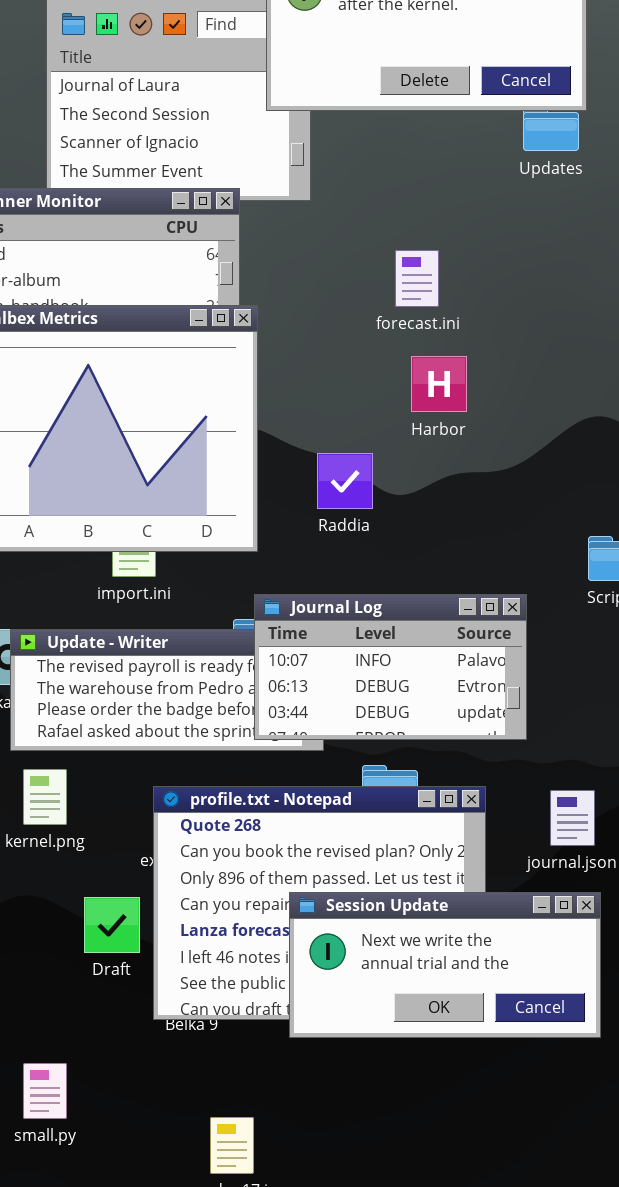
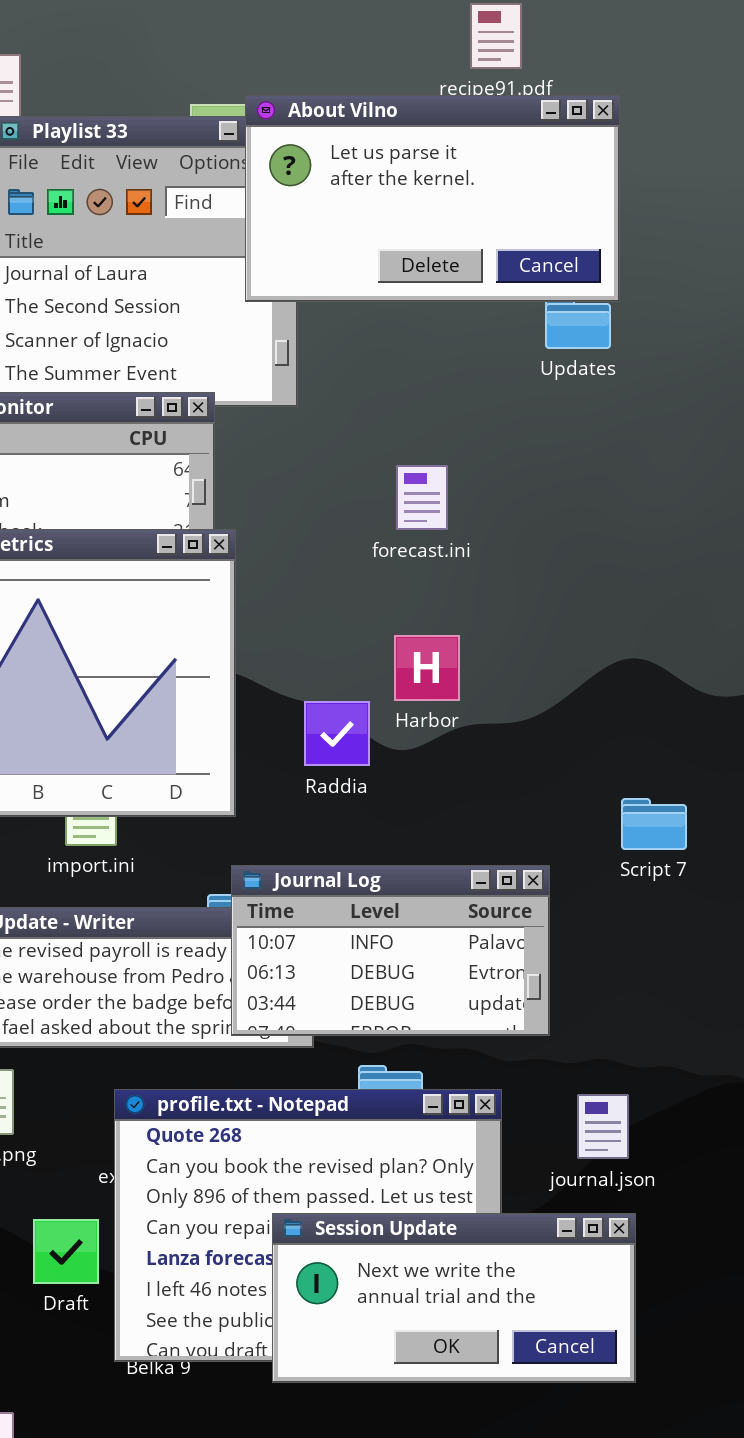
Harbor: [411,356,467,412] -> [394,635,460,701], moved

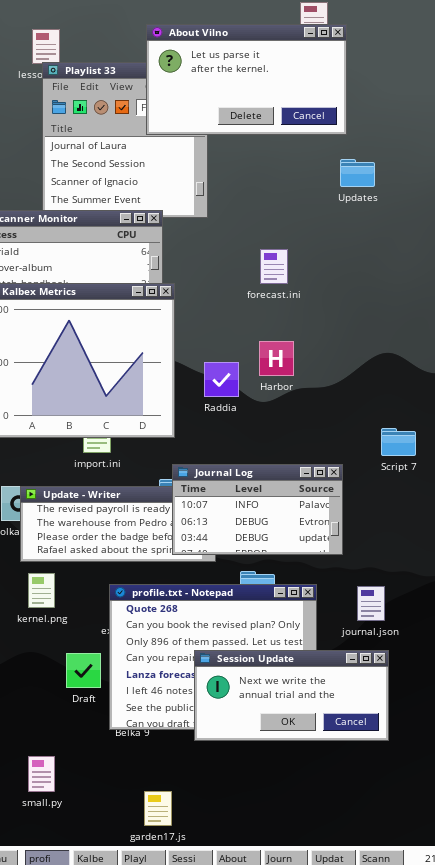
About Vilno: [245,95,620,302] -> [146,24,347,135], moved
Raddia: [304,701,370,766] -> [204,362,239,397], moved

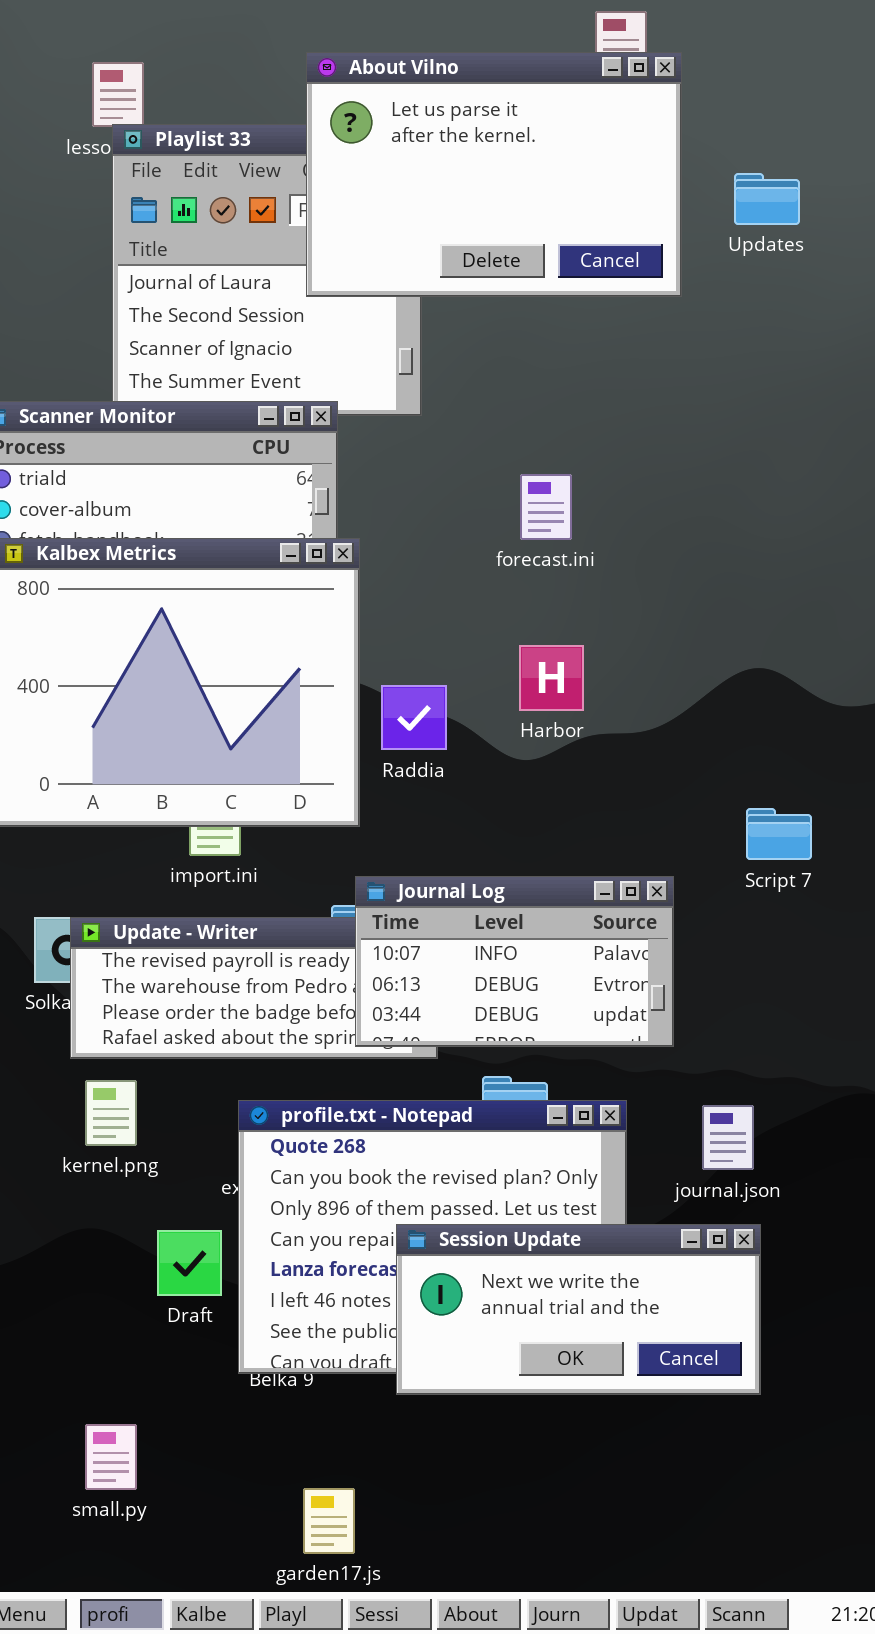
About Vilno: [146,24,347,135] -> [306,52,682,297], resized
Updates: [340,159,375,187] -> [734,173,800,225], moved
Raddia: [204,362,239,397] -> [381,685,447,750], moved

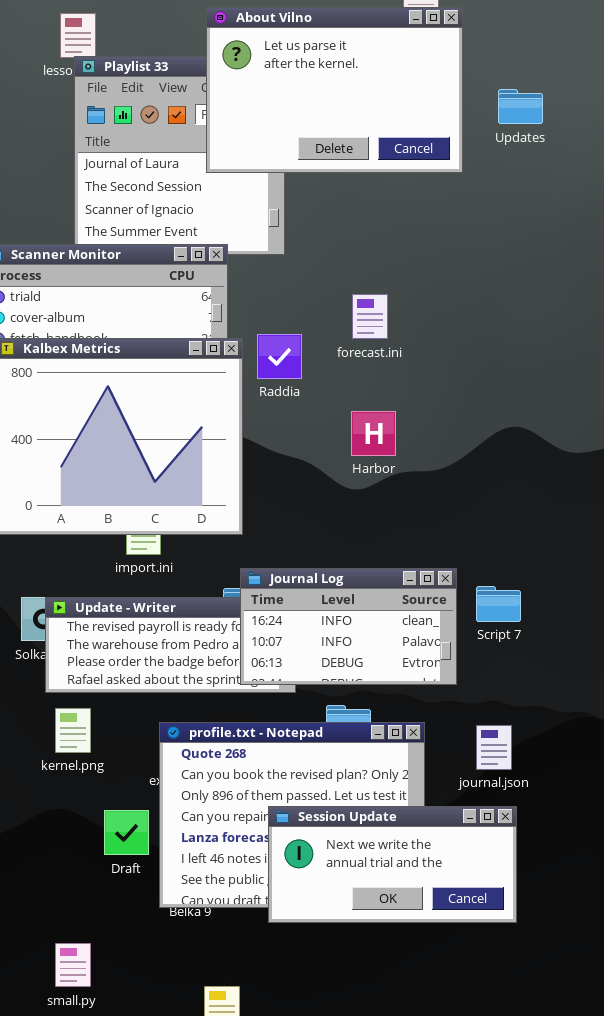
Raddia: [381,685,447,750] -> [257,334,302,379], moved
Script 7: [746,808,812,860] -> [476,586,521,622], moved
Journal Log: [355,876,674,1047] -> [240,568,457,685], scrolled up 1 row

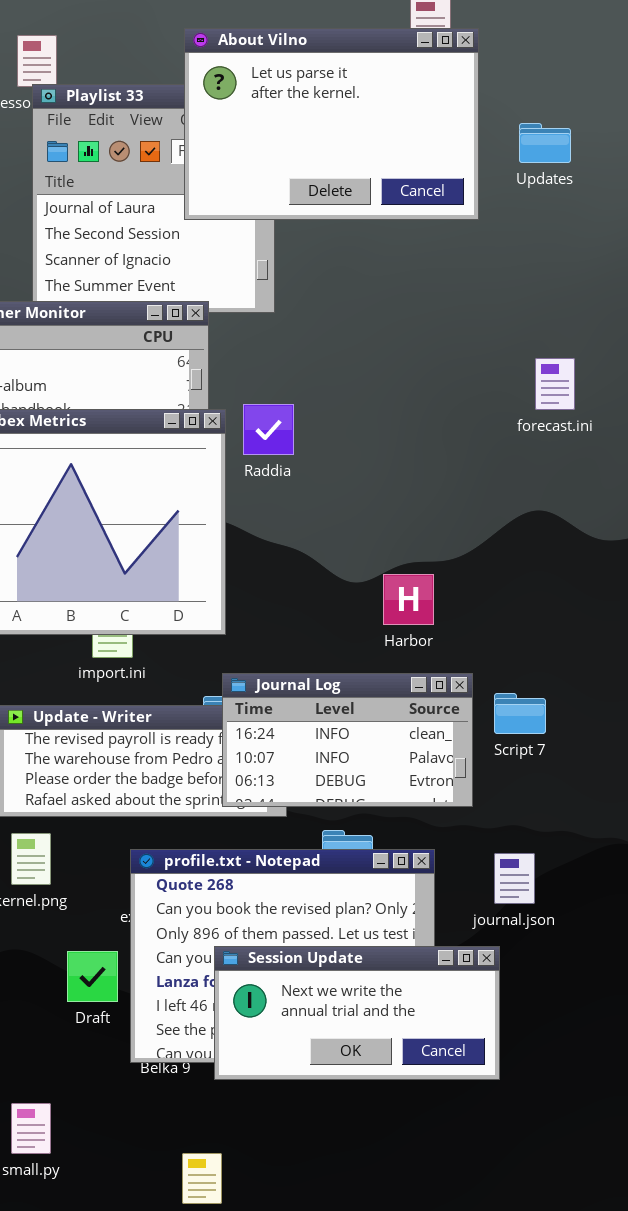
forecast.ini: [352,294,388,339] -> [535,358,575,410], moved
Harbor: [351,411,396,456] -> [383,574,434,625], moved
Session Update: [268,806,517,923] -> [214,946,500,1080], moved

